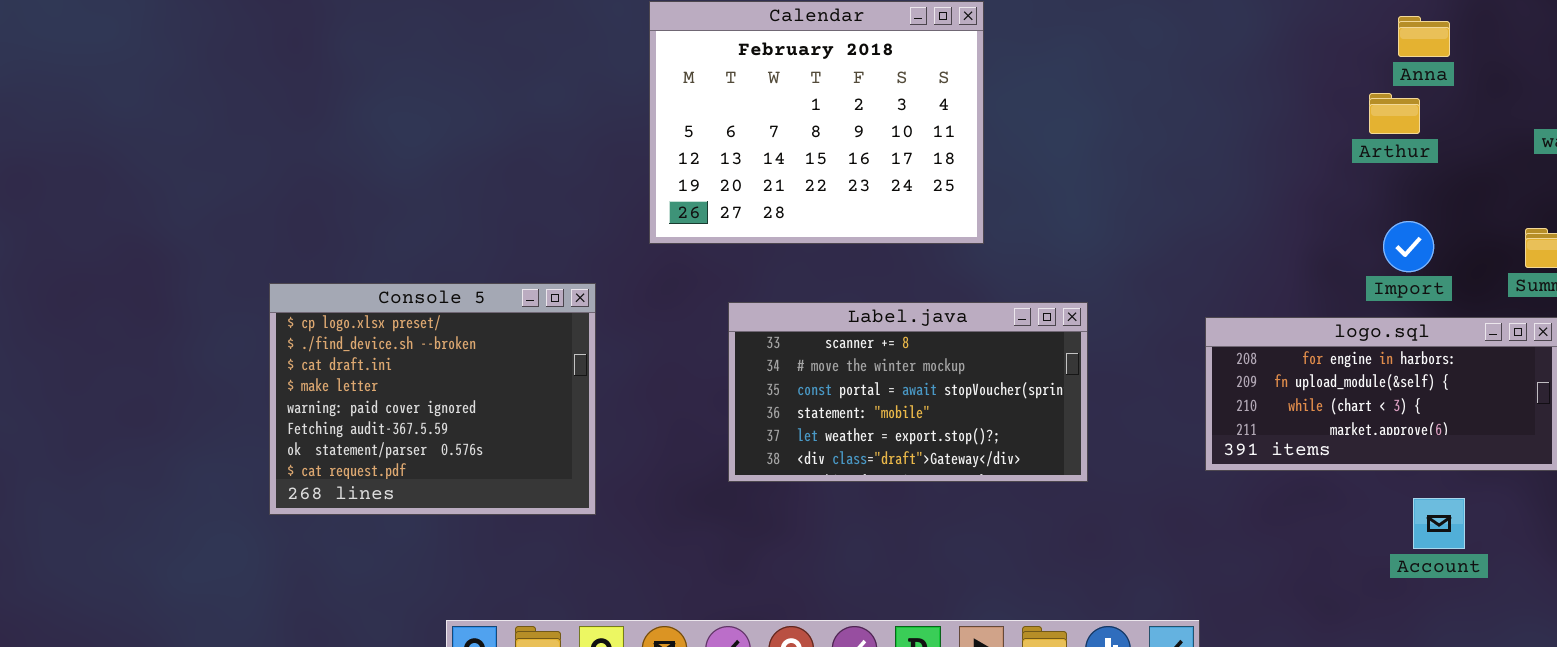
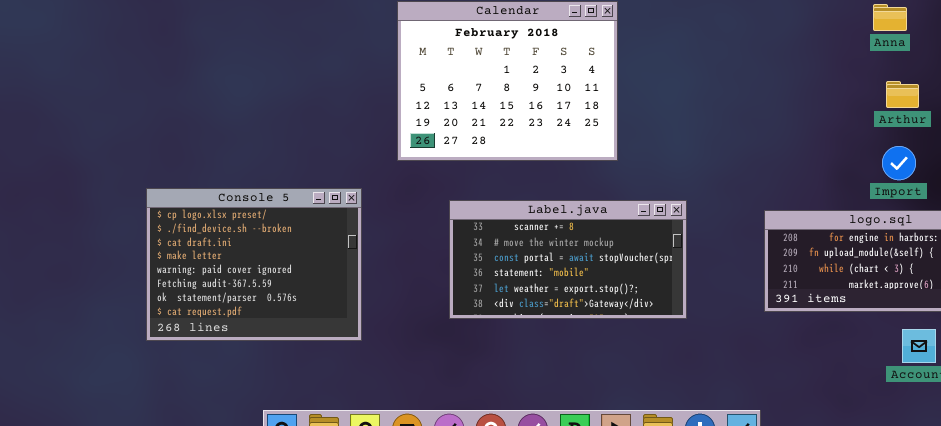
Anna: [1398,16,1450,57] -> [873,4,907,31], moved
Arthur: [1369,93,1420,134] -> [886,81,919,108], moved

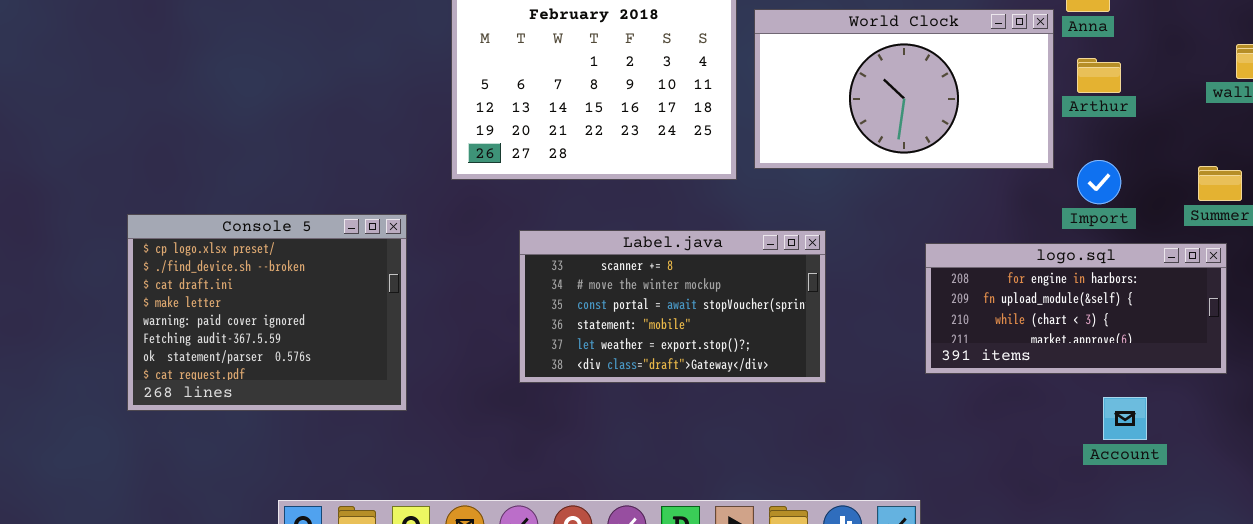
World Clock: none -> [754,9,1054,169], opened
Arthur: [886,81,919,108] -> [1077,58,1121,93], moved

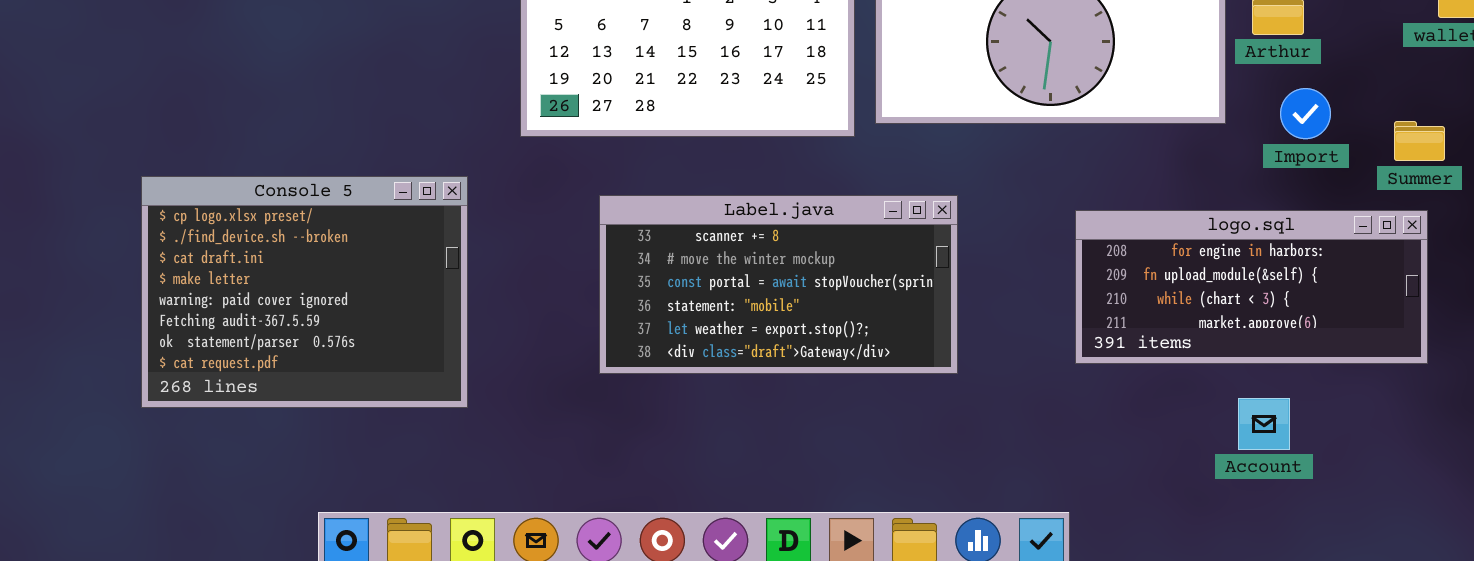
Import: [1077,160,1121,204] -> [1280,88,1331,139], moved
Account: [1103,397,1147,440] -> [1238,398,1290,450], moved

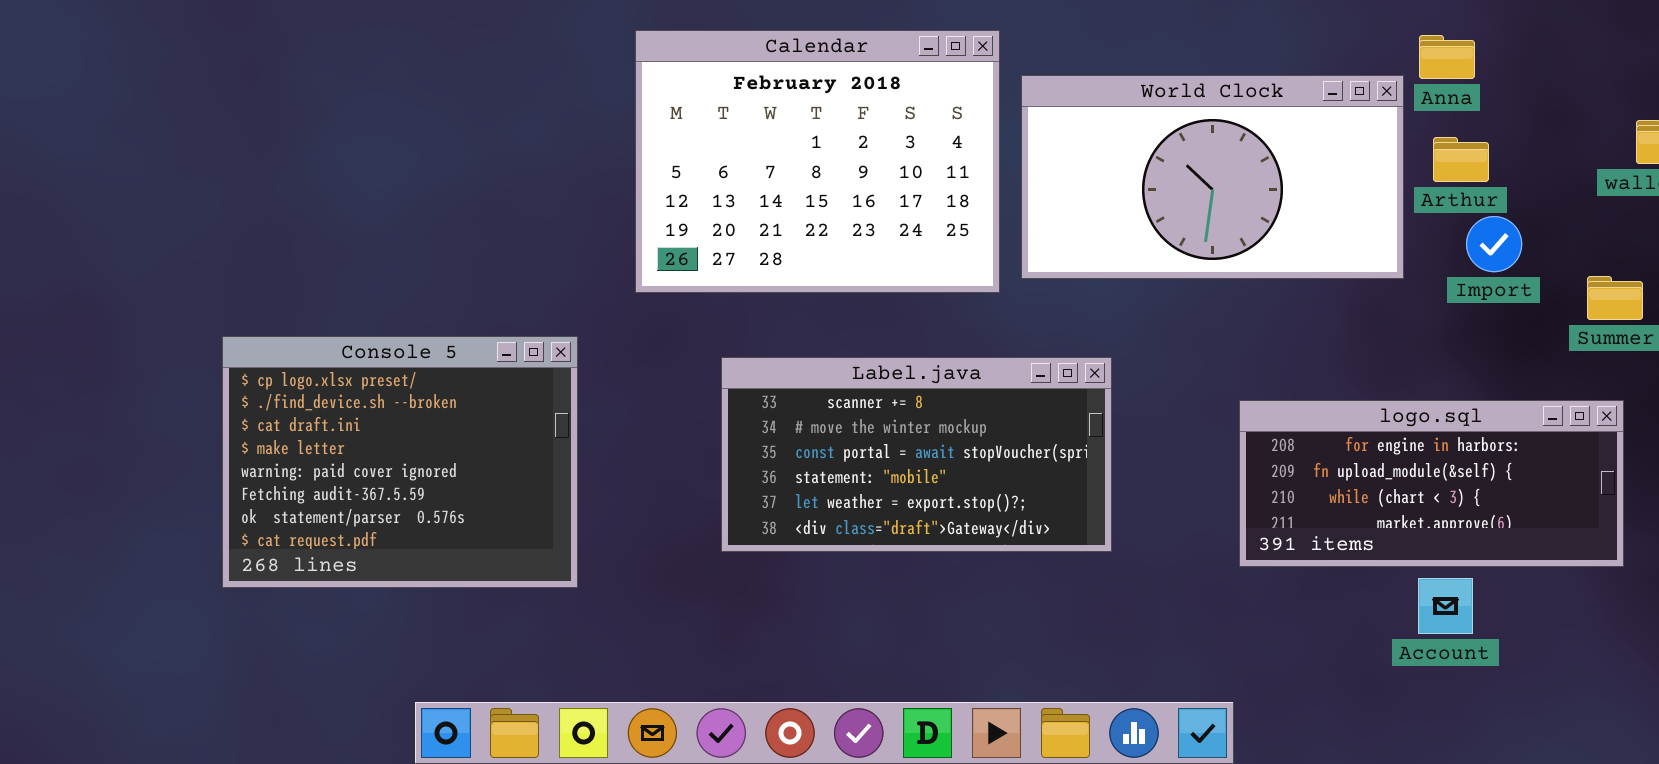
Import: [1280,88,1331,139] -> [1466,216,1522,272], moved
logo.sql: [1075,210,1428,364] -> [1239,400,1624,567], moved

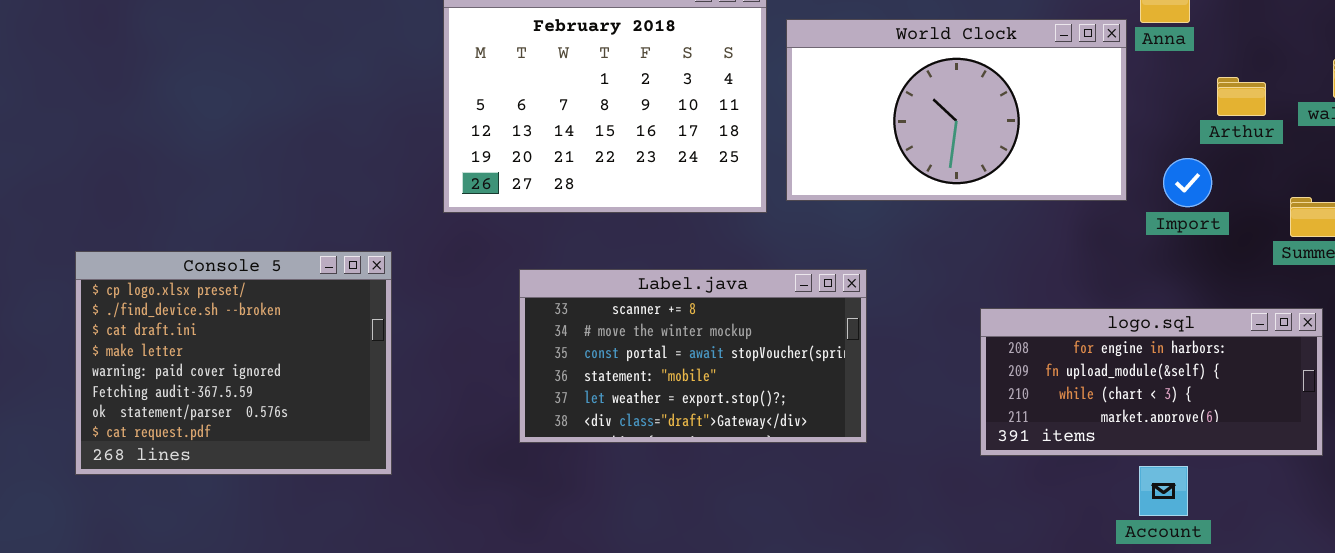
Arthur: [1433,137,1489,182] -> [1217,77,1266,116], moved
Import: [1466,216,1522,272] -> [1163,158,1212,207], moved

